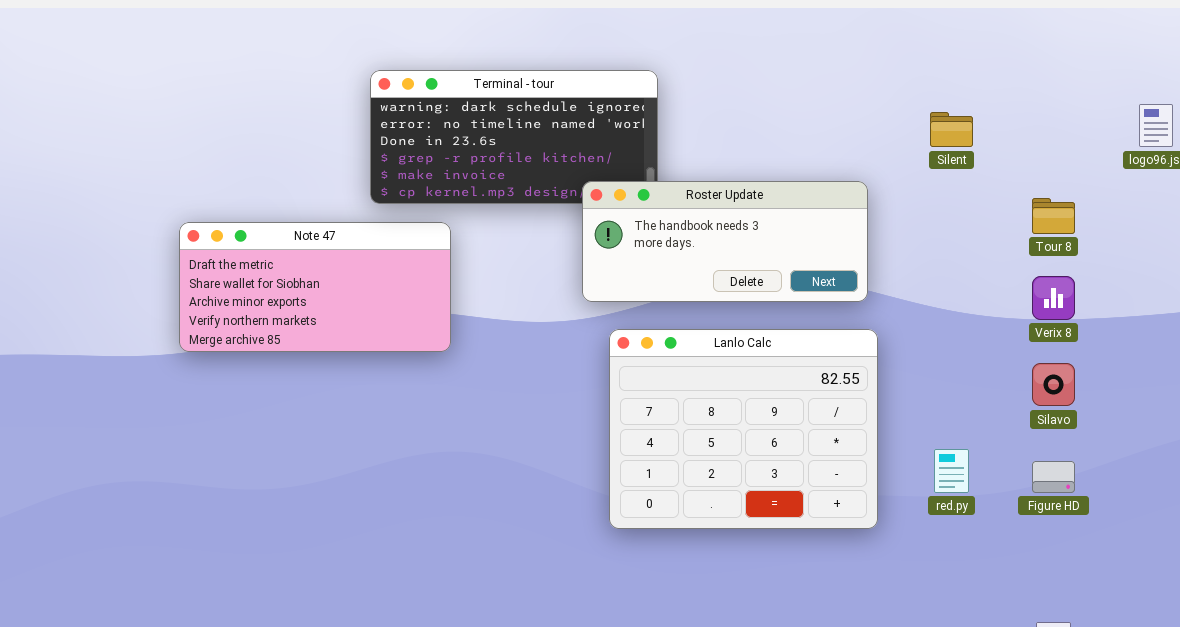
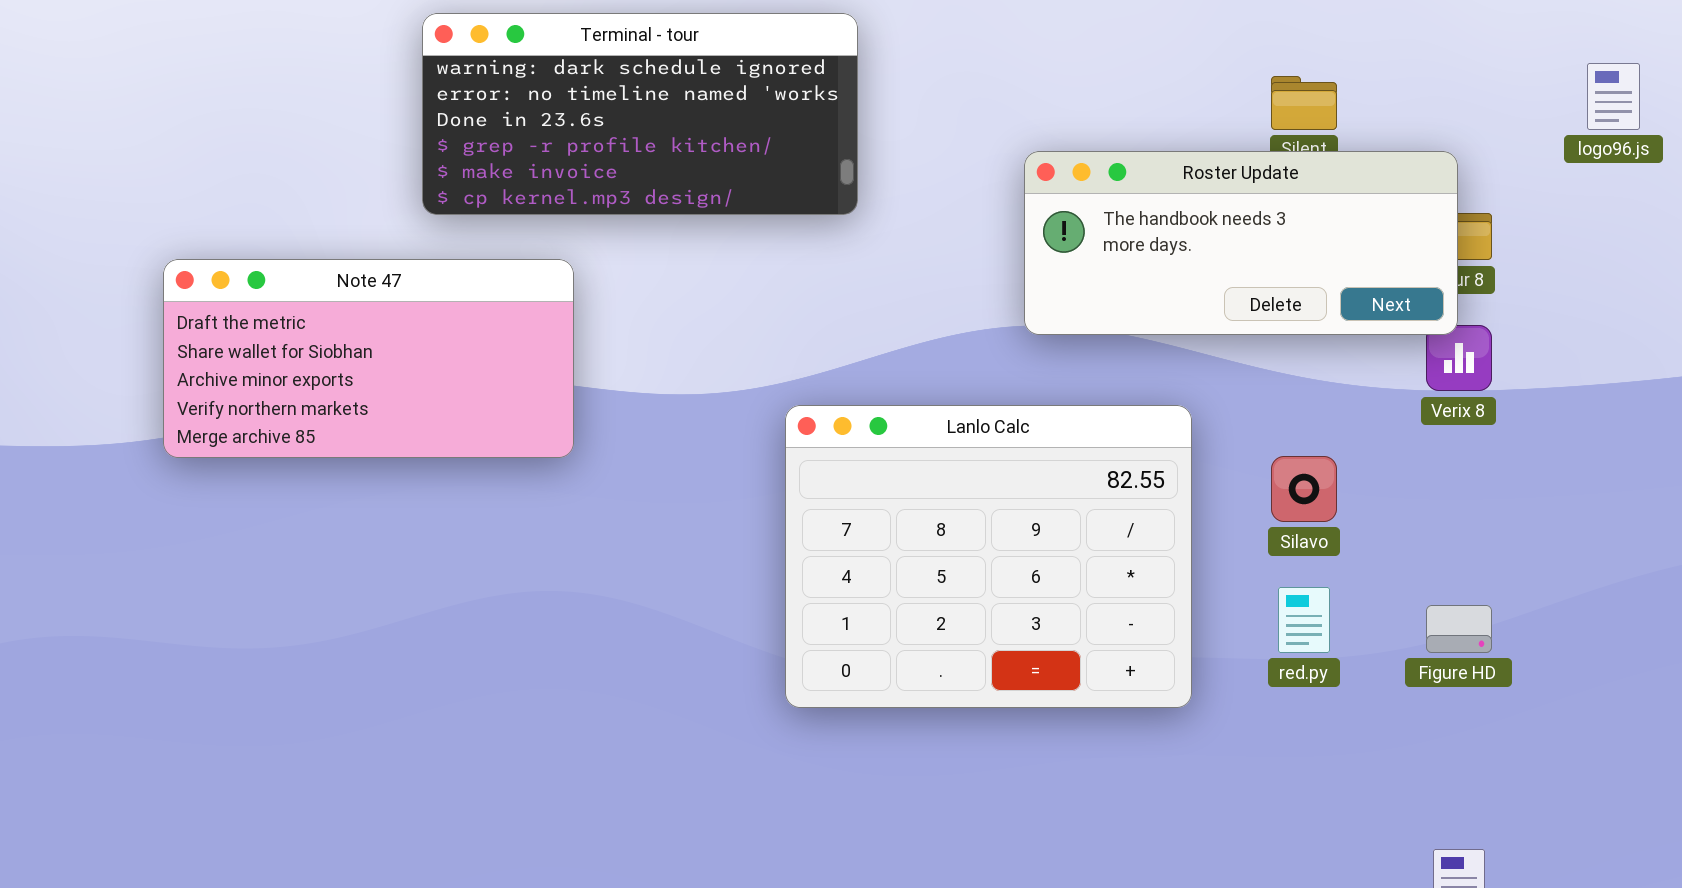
Roster Update: [582,181,868,302] -> [1024,151,1458,335], moved
Note 47: [179,222,451,352] -> [163,259,574,458], moved
Silavo: [1032,363,1075,406] -> [1271,456,1337,522], moved

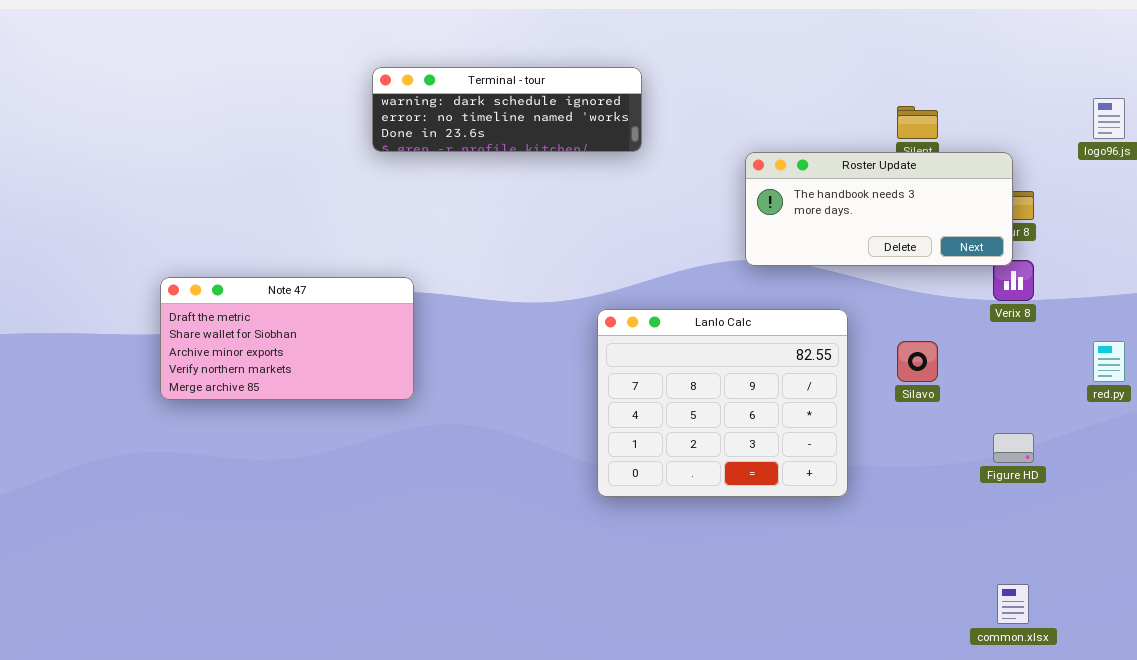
Terminal - tour: [422,13,858,215] -> [372,67,642,152], resized
Note 47: [163,259,574,458] -> [160,277,414,400], moved
red.py: [1278,587,1330,653] -> [1093,341,1125,382], moved

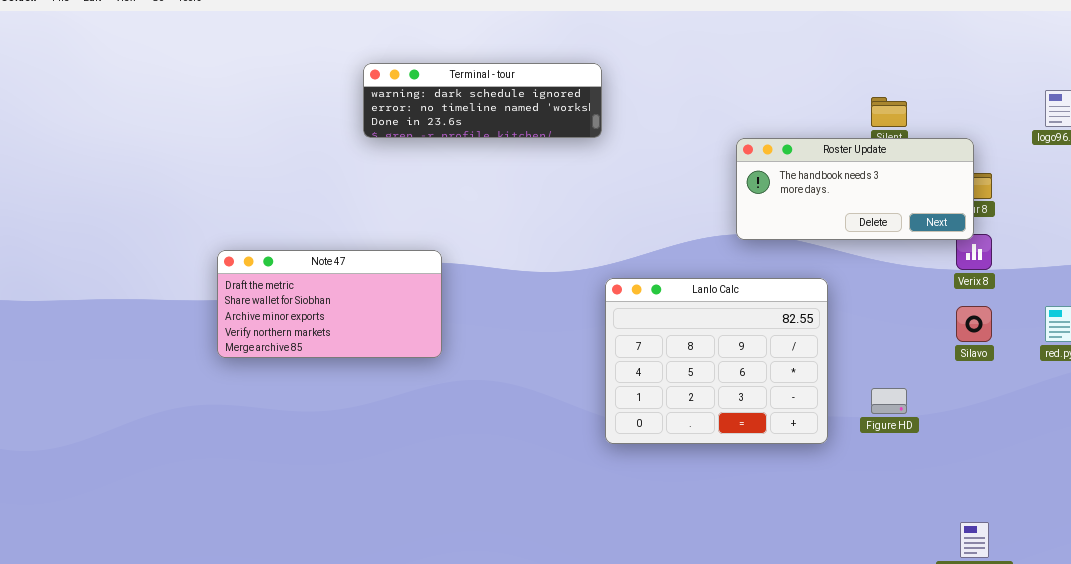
Terminal - tour: [372,67,642,152] -> [363,63,602,138], moved
Silavo: [897,341,938,382] -> [956,306,992,342], moved
Figure HD: [993,433,1034,463] -> [871,388,907,414], moved

